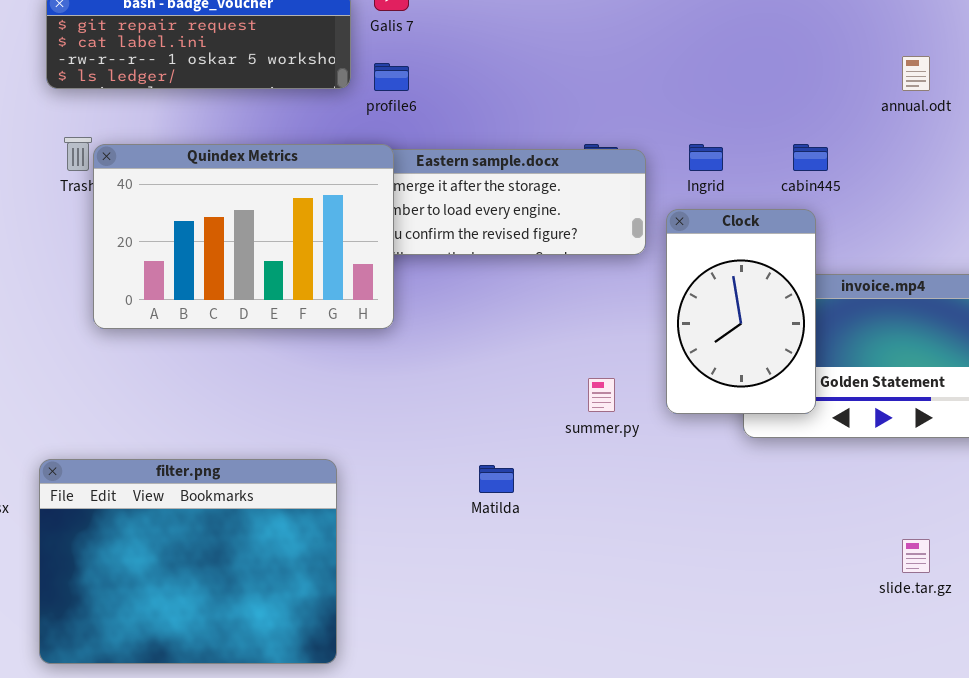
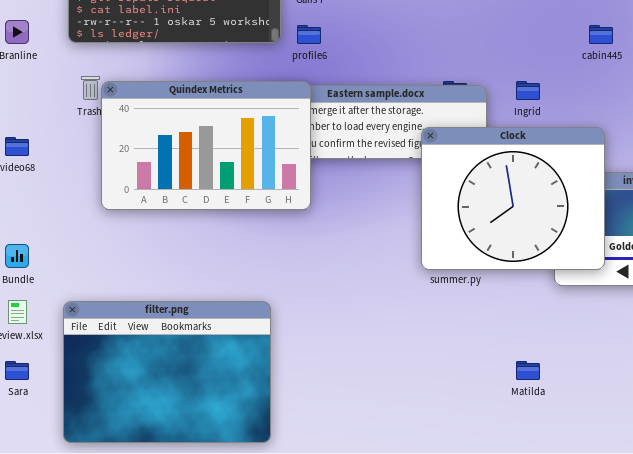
cabin445: [793,144,828,171] -> [589,25,613,44], moved
Clock: [666,209,816,414] -> [421,127,605,270], resized
Matilda: [479,465,514,493] -> [516,361,540,380], moved

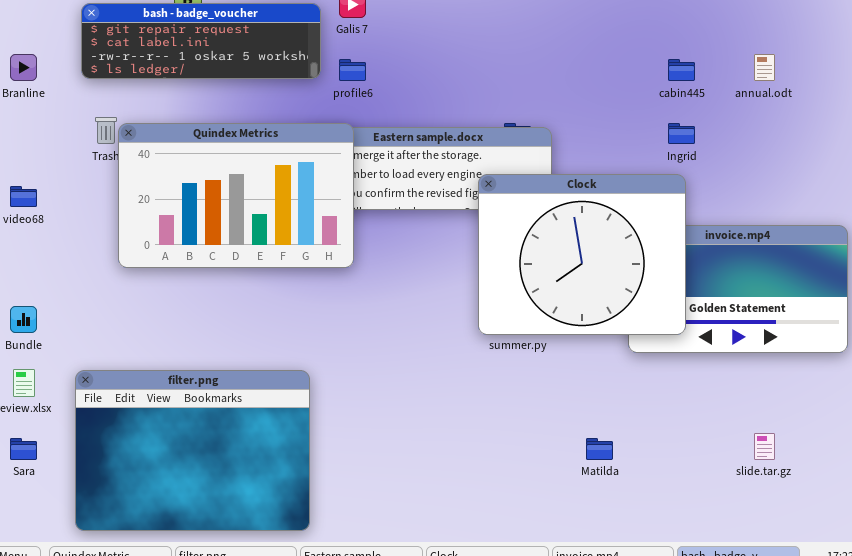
Ingrid: [516,81,540,100] -> [668,123,695,144], moved

